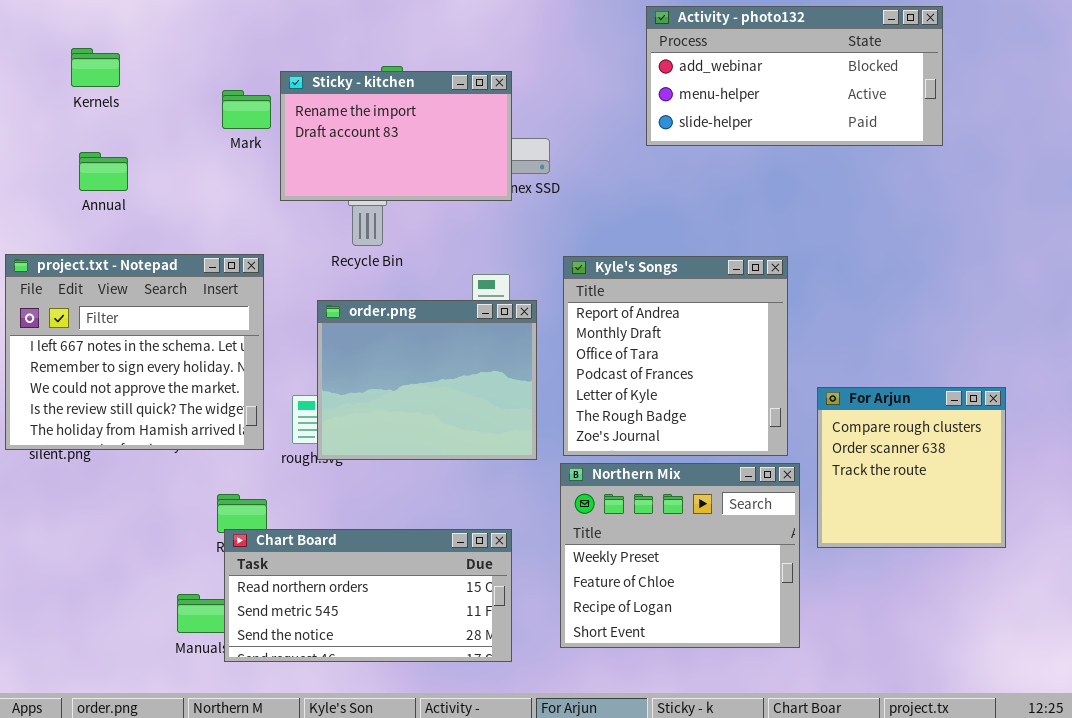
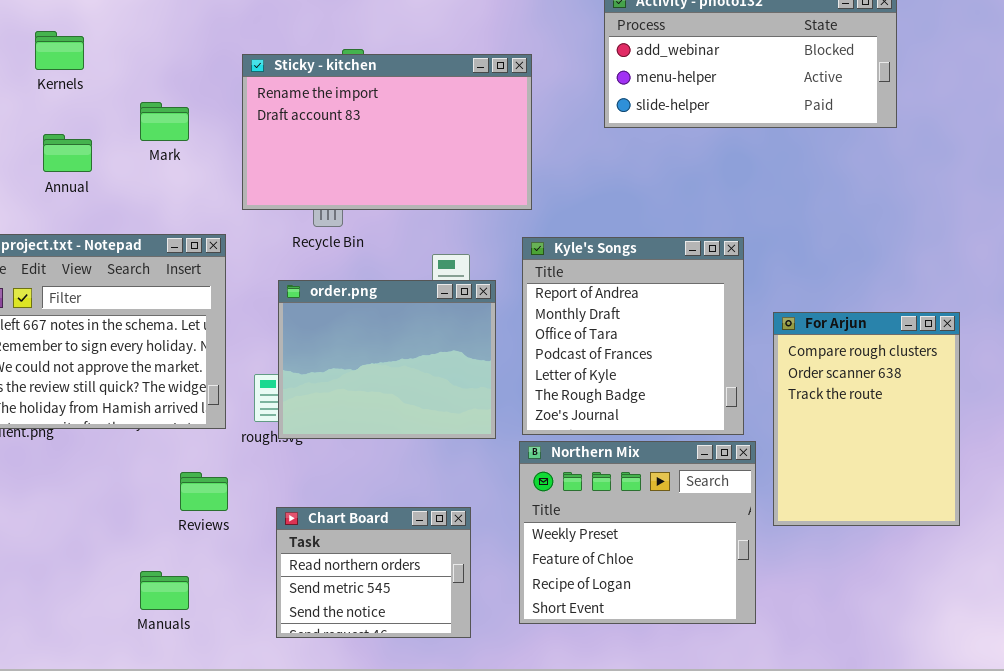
Sticky - kitchen: [280,71,512,201] -> [242,54,532,210], resized
Mark: [222,90,271,129] -> [140,102,189,141], moved
For Arjun: [817,387,1006,548] -> [773,312,960,526], resized
Chart Board: [224,529,512,662] -> [276,507,471,638], resized

